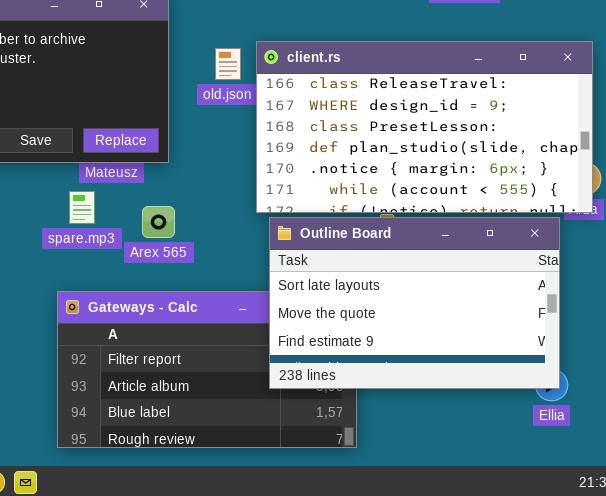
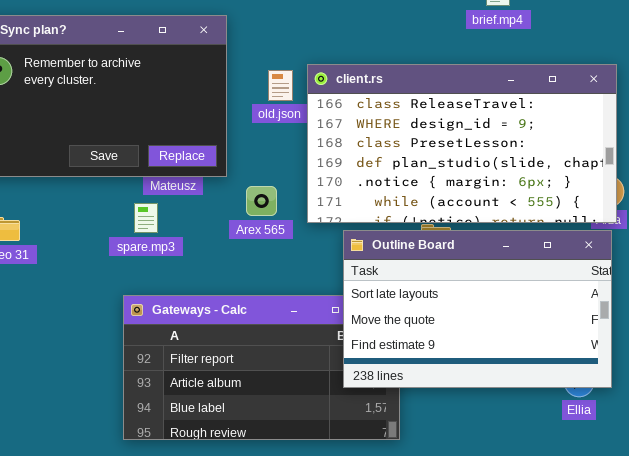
Arex 565: [142,206,175,238] -> [246,186,277,216], moved
Outline Board: [269,217,560,389] -> [343,230,612,388], moved

